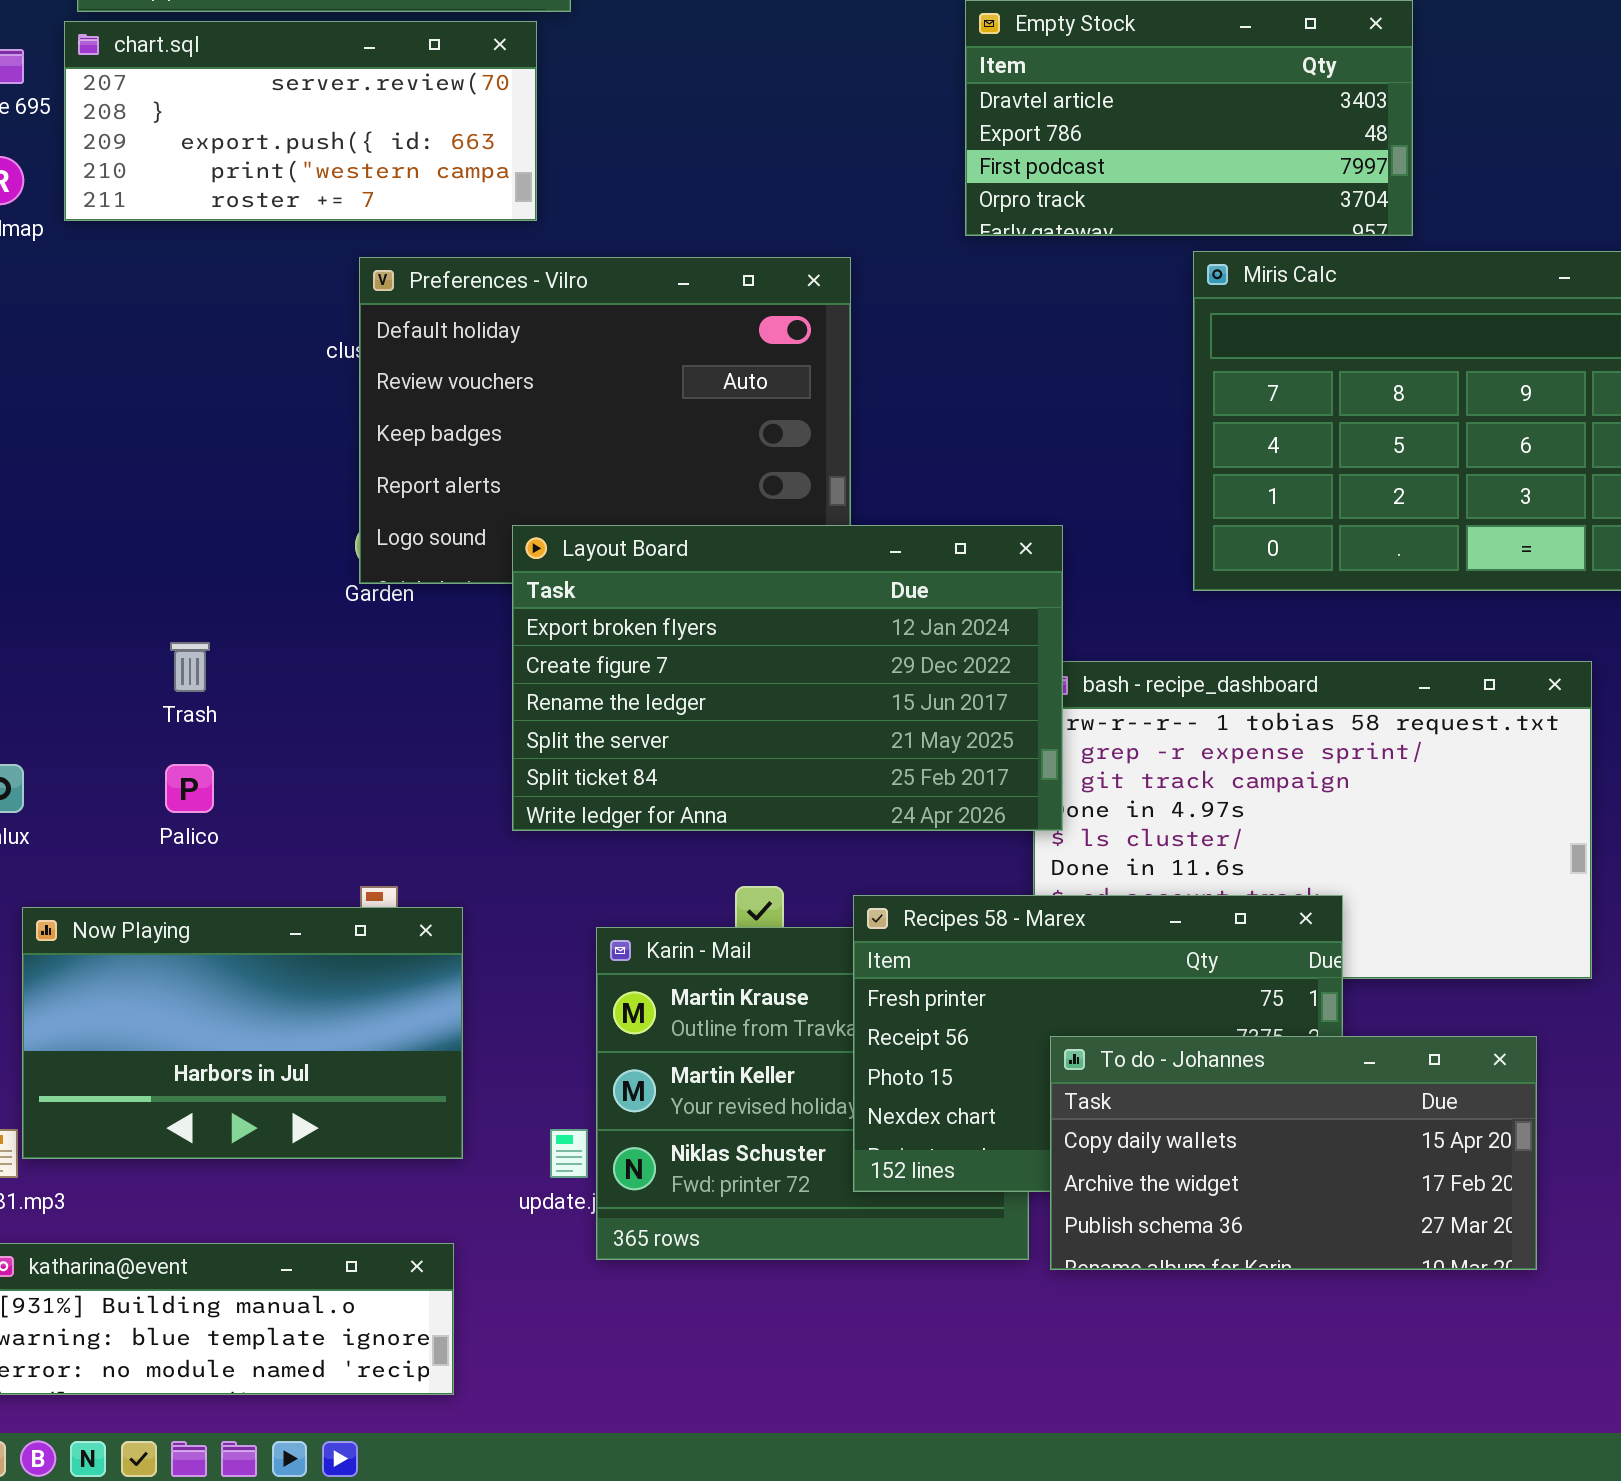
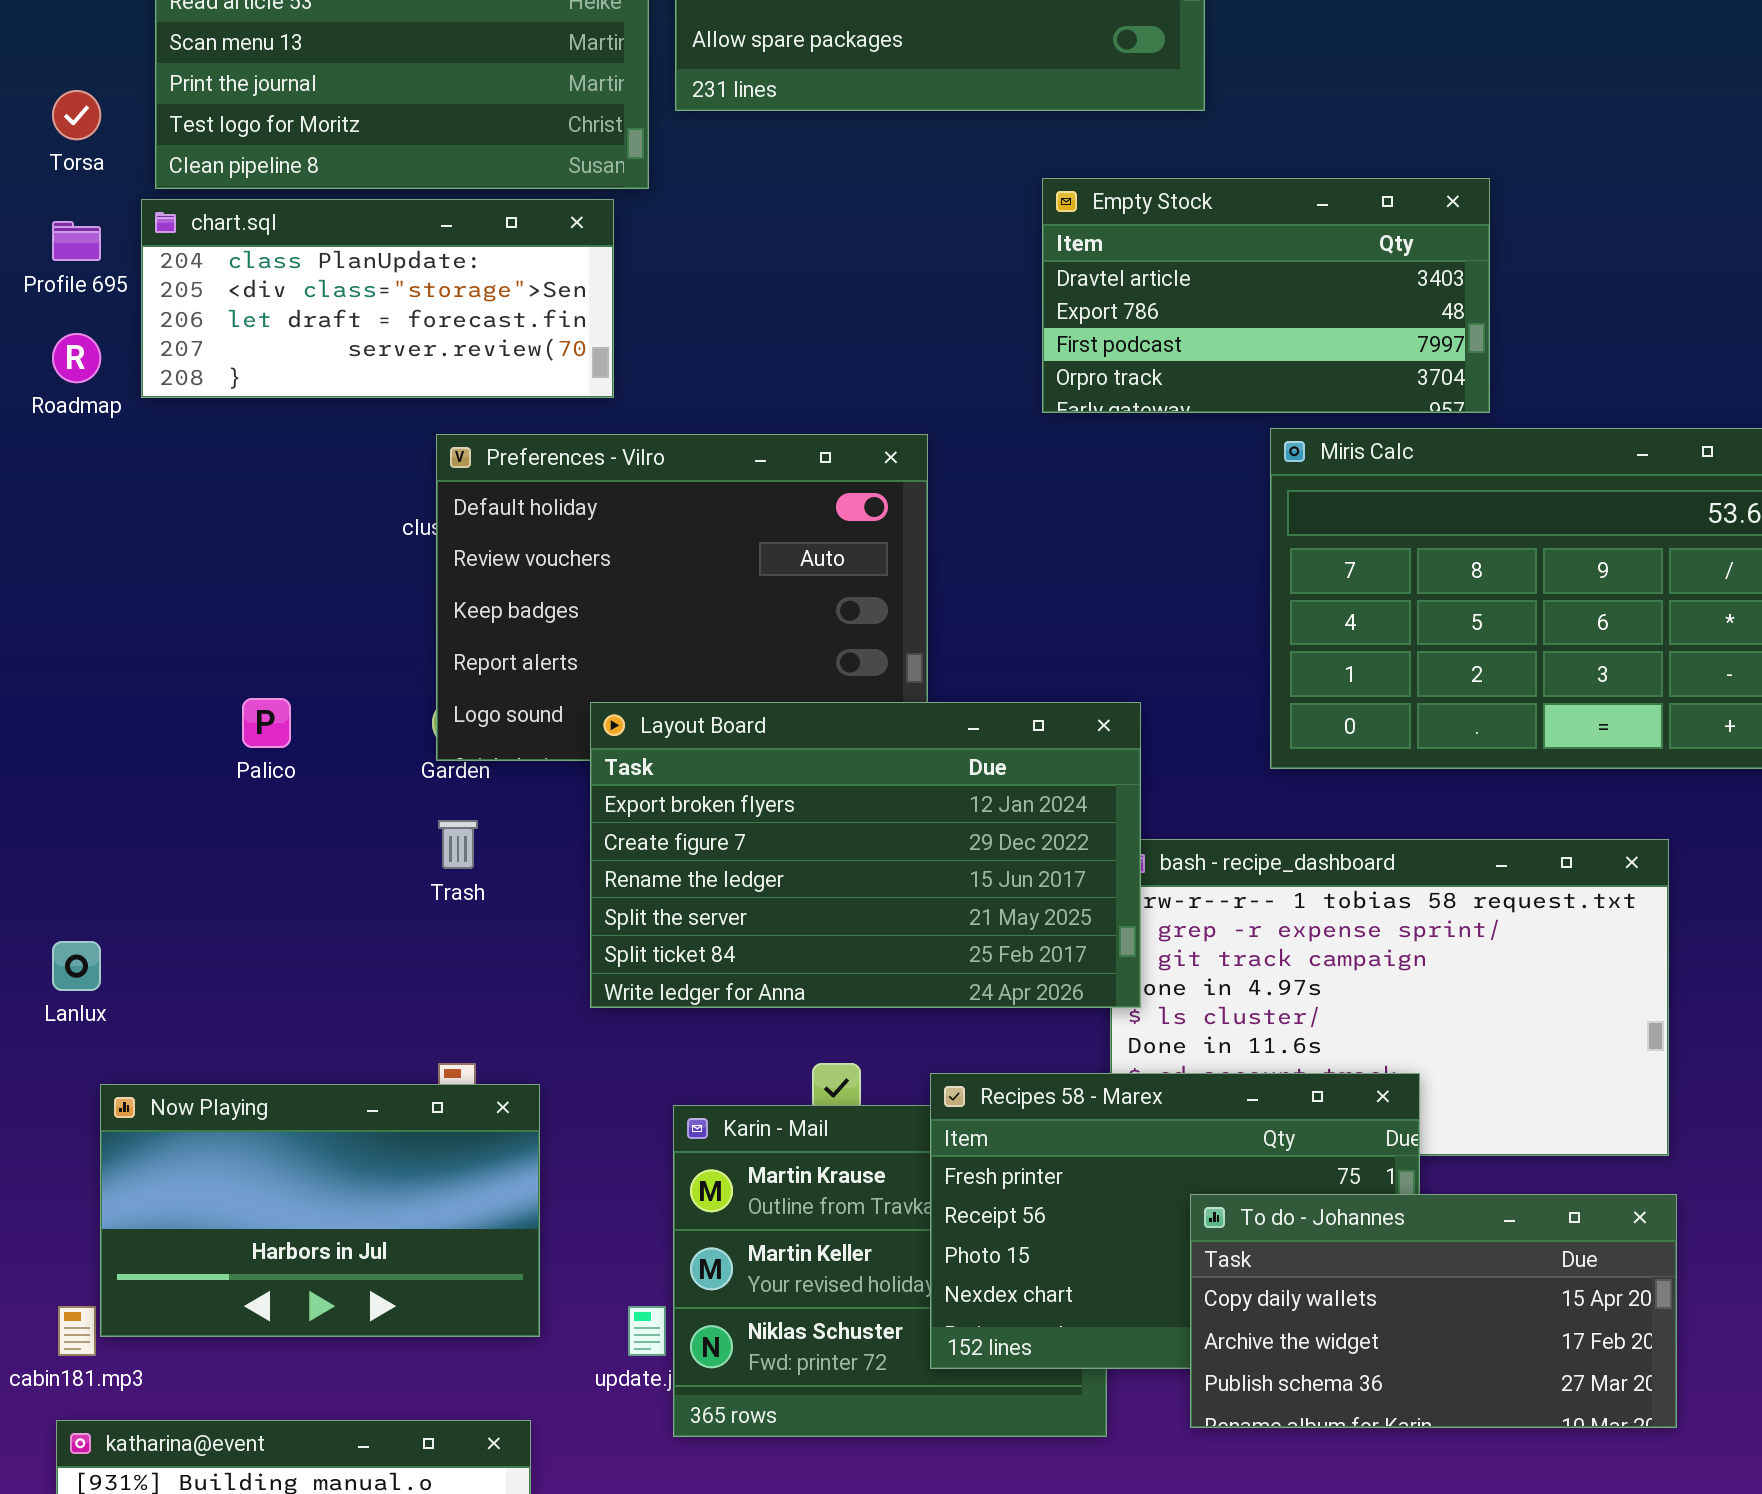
chart.sql: [64,21,537,221] -> [141,199,614,398], scrolled up 3 rows
Trash: [170,642,210,692] -> [438,820,478,869], moved
Palico: [165,764,214,813] -> [242,698,291,748], moved
To do - Johannes: [1050,1036,1537,1270] -> [1190,1194,1677,1428], moved

